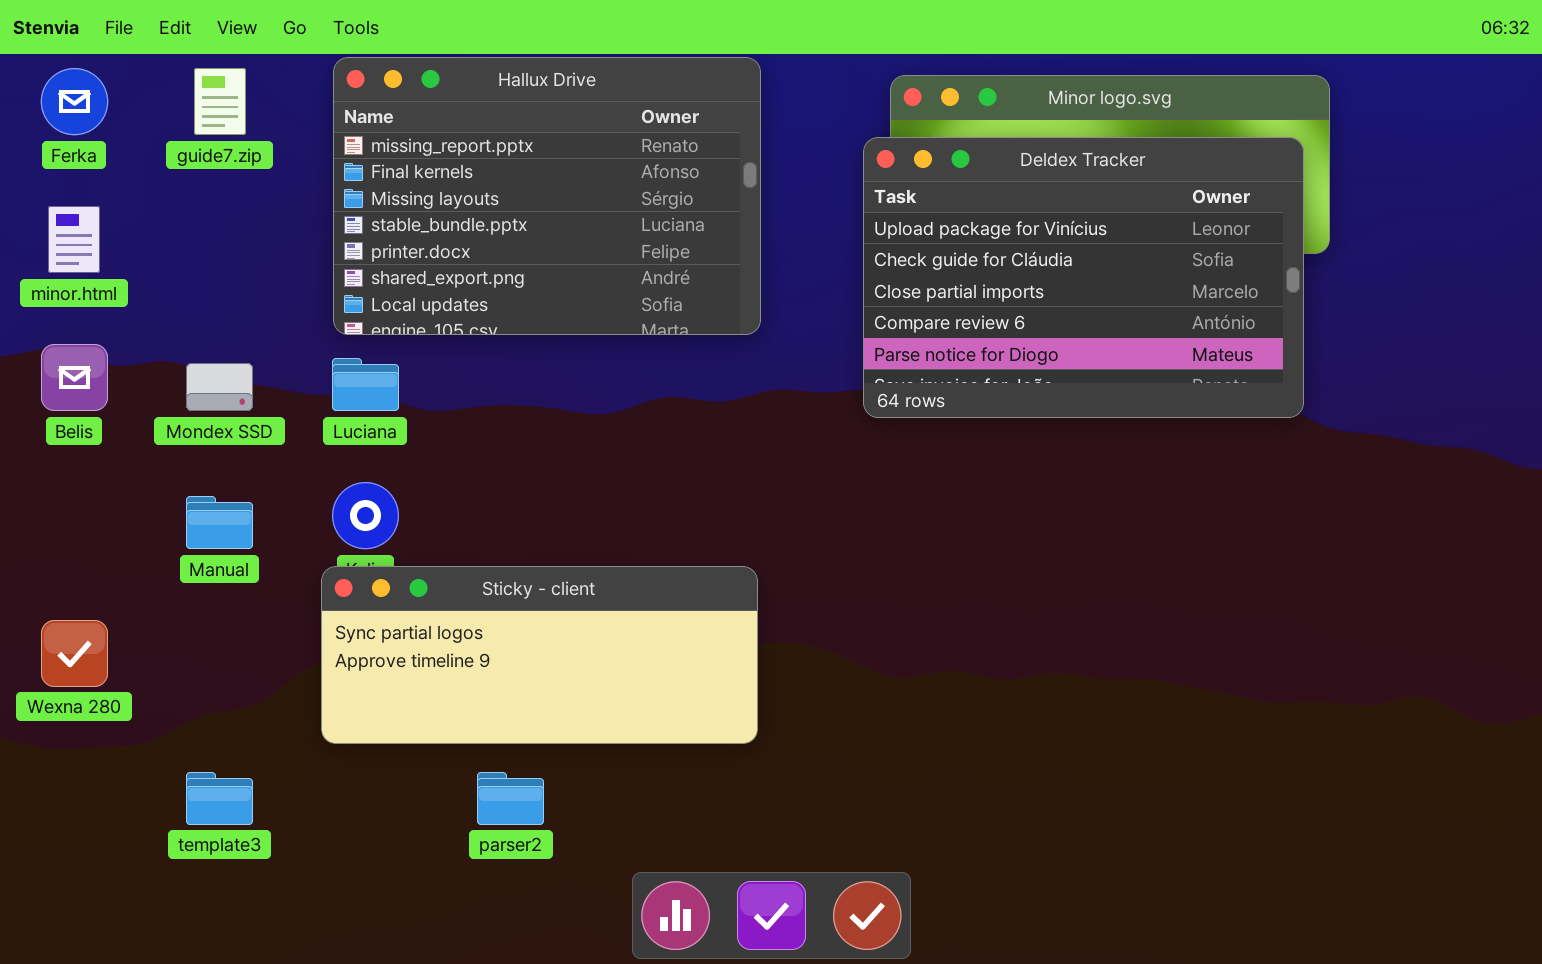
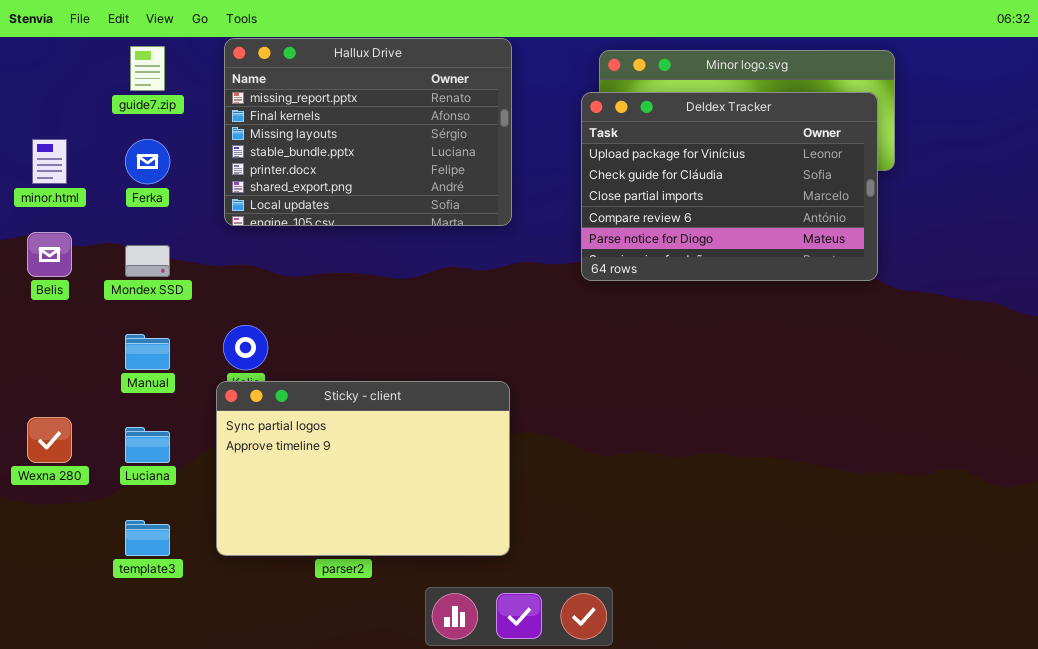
Ferka: [41,68,108,135] -> [125,139,170,184], moved
Luciana: [332,358,399,411] -> [125,427,170,463], moved
Sticky - client: [321,566,758,744] -> [216,381,510,556], resized

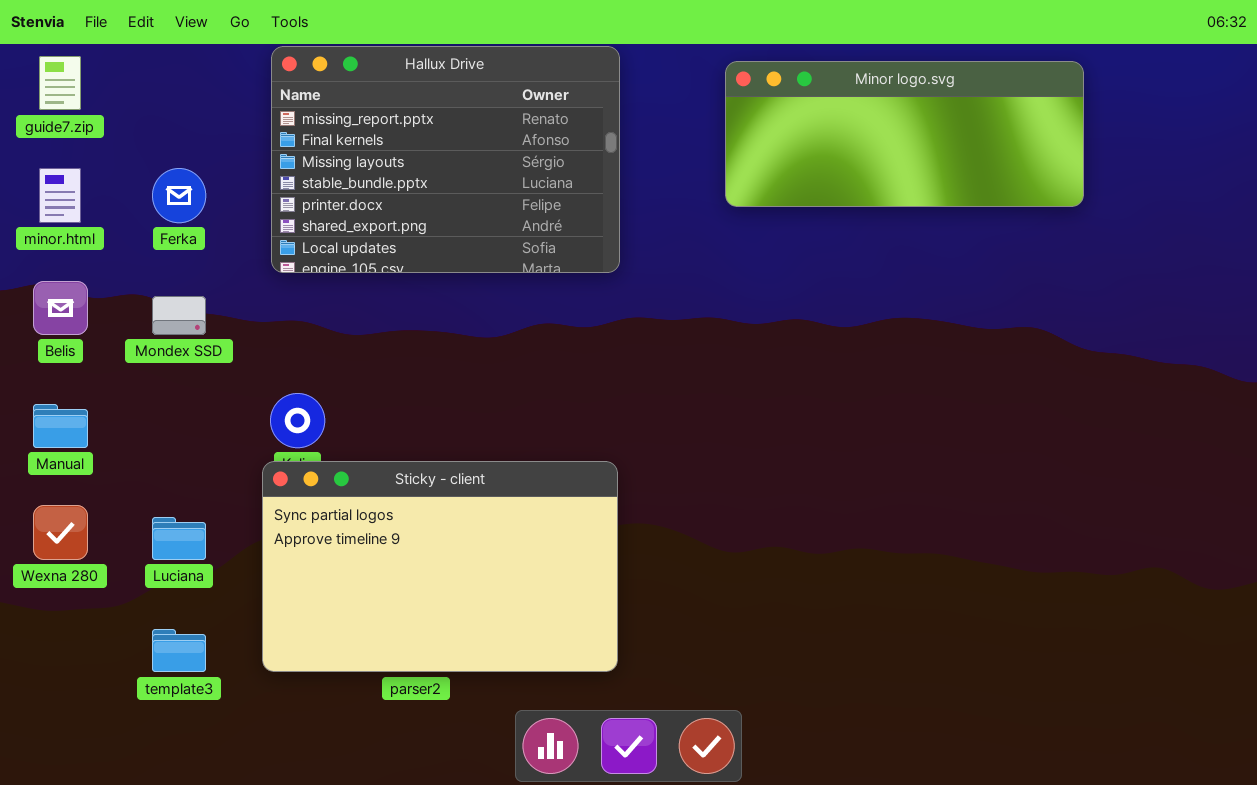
guide7.zip: [130,46,165,91] -> [39,56,81,110], moved
Deldex Tracker: [581,92,878,281] -> none, closed
Manual: [125,334,170,370] -> [33,404,88,448], moved

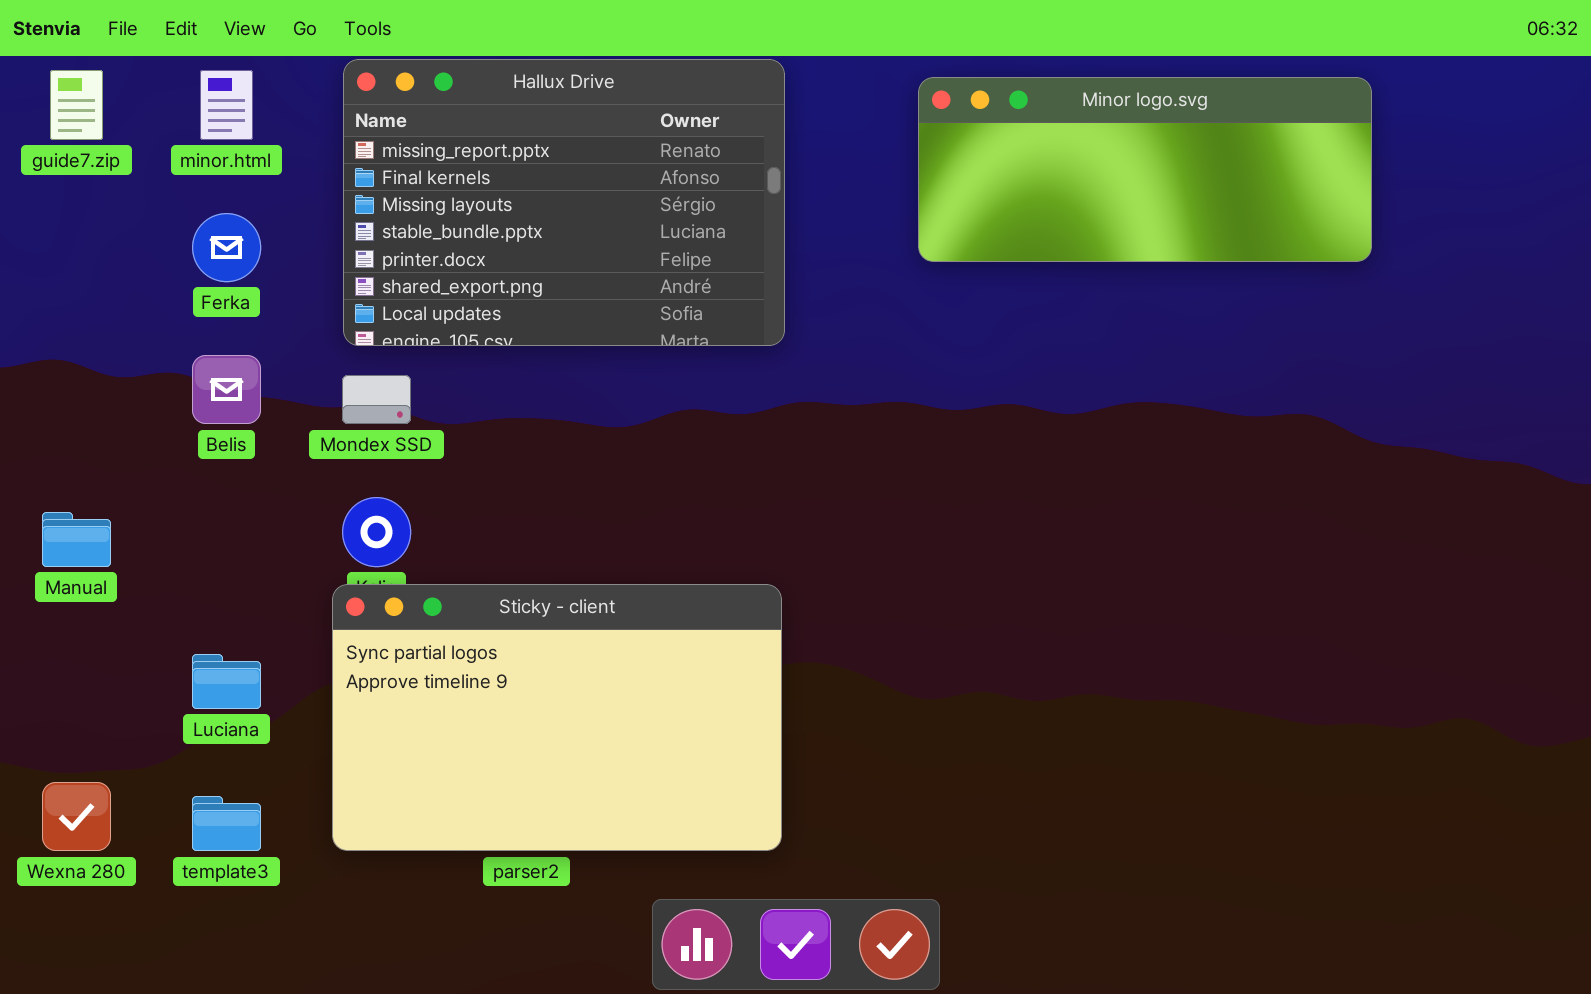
minor.html: [39,168,81,223] -> [200,70,253,140], moved
Belis: [33,281,88,335] -> [192,355,261,424], moved
Mondex SSD: [152,296,206,335] -> [342,375,411,424], moved
Wexna 280: [33,505,88,560] -> [42,782,111,851], moved

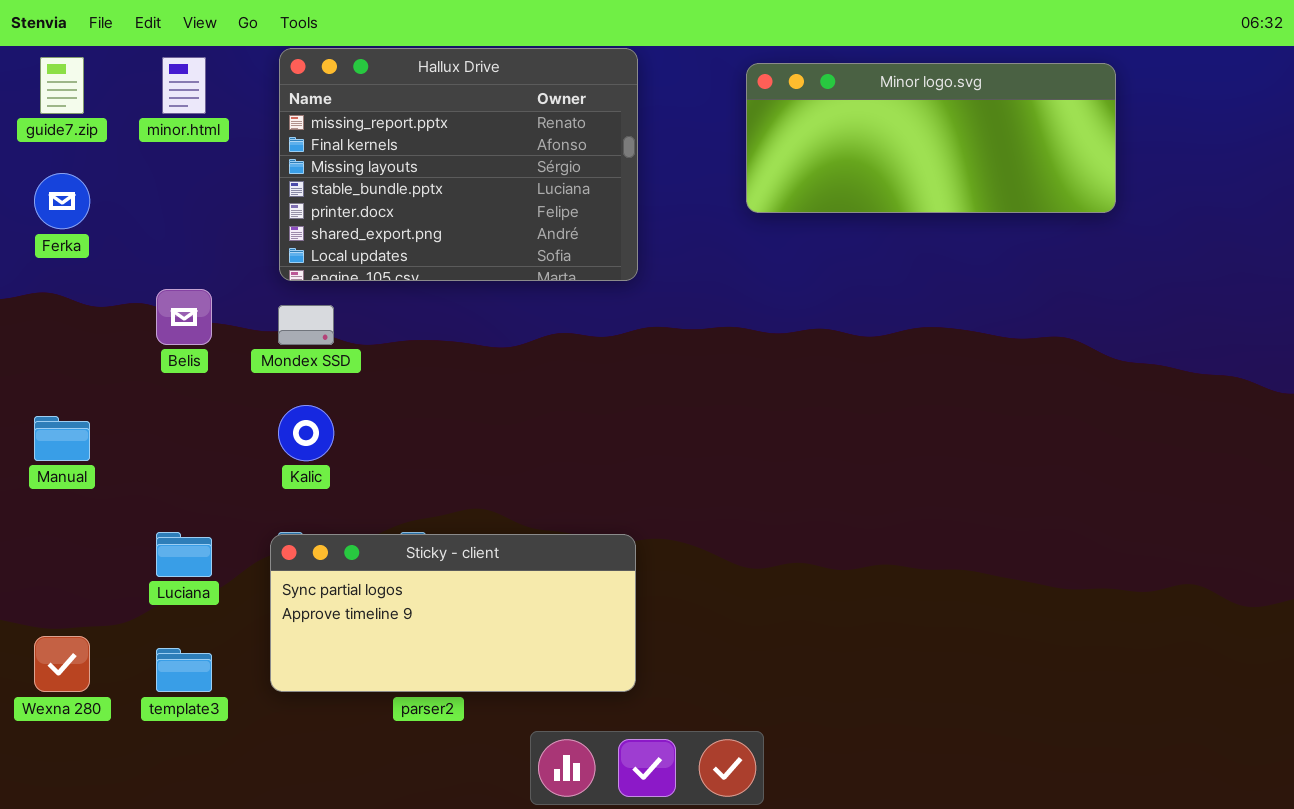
Ferka: [192,213,261,282] -> [34,173,90,229], moved
Sticky - client: [332,584,782,851] -> [270,534,636,692], resized

